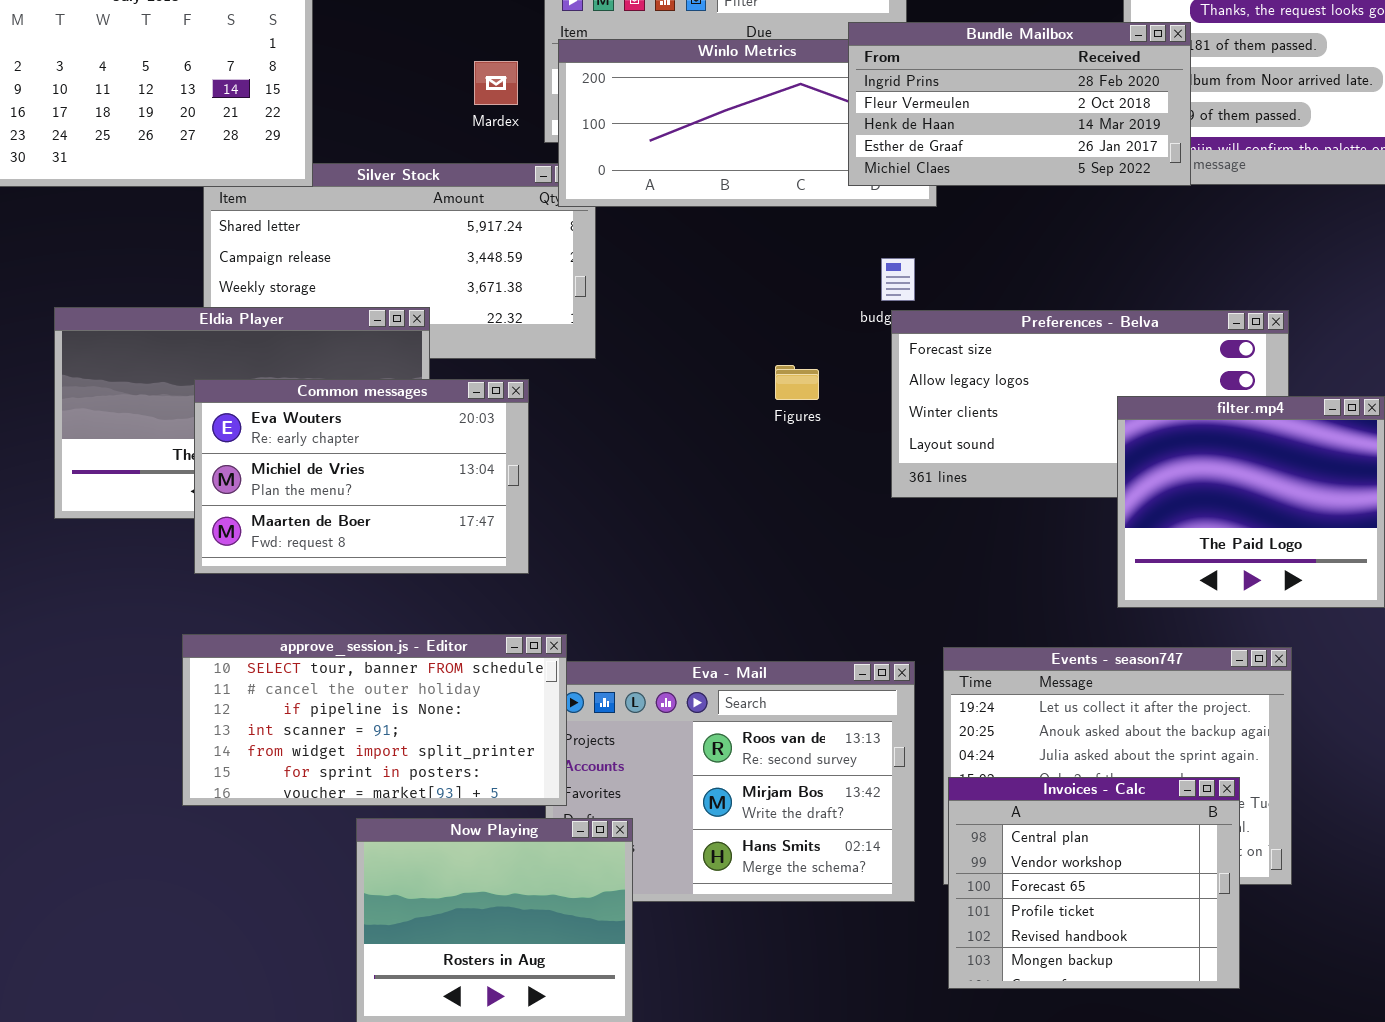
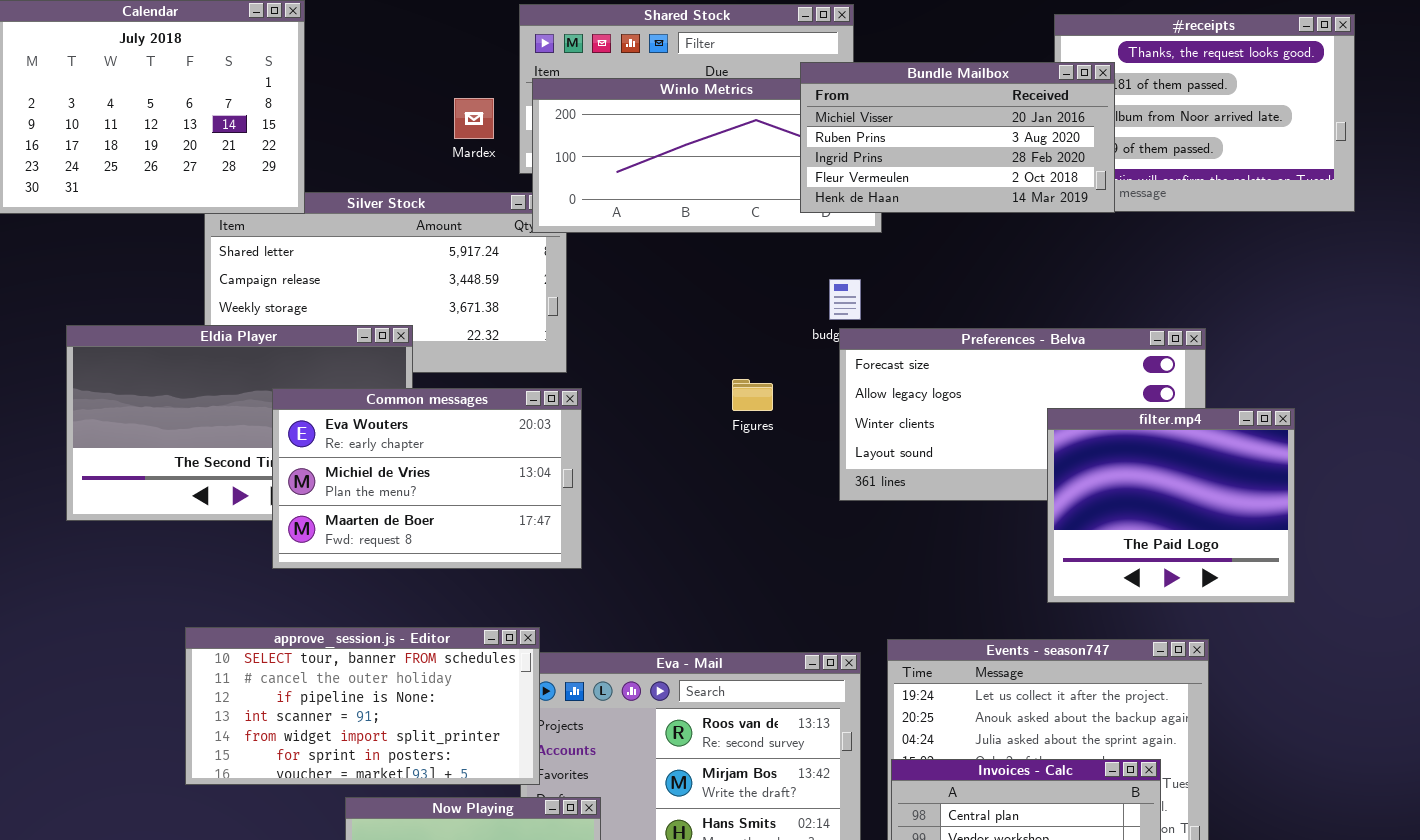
Bundle Mailbox: [848,22,1191,186] -> [800,62,1115,213], scrolled up 2 rows
Common messages: [194,379,529,574] -> [272,388,582,569], moved

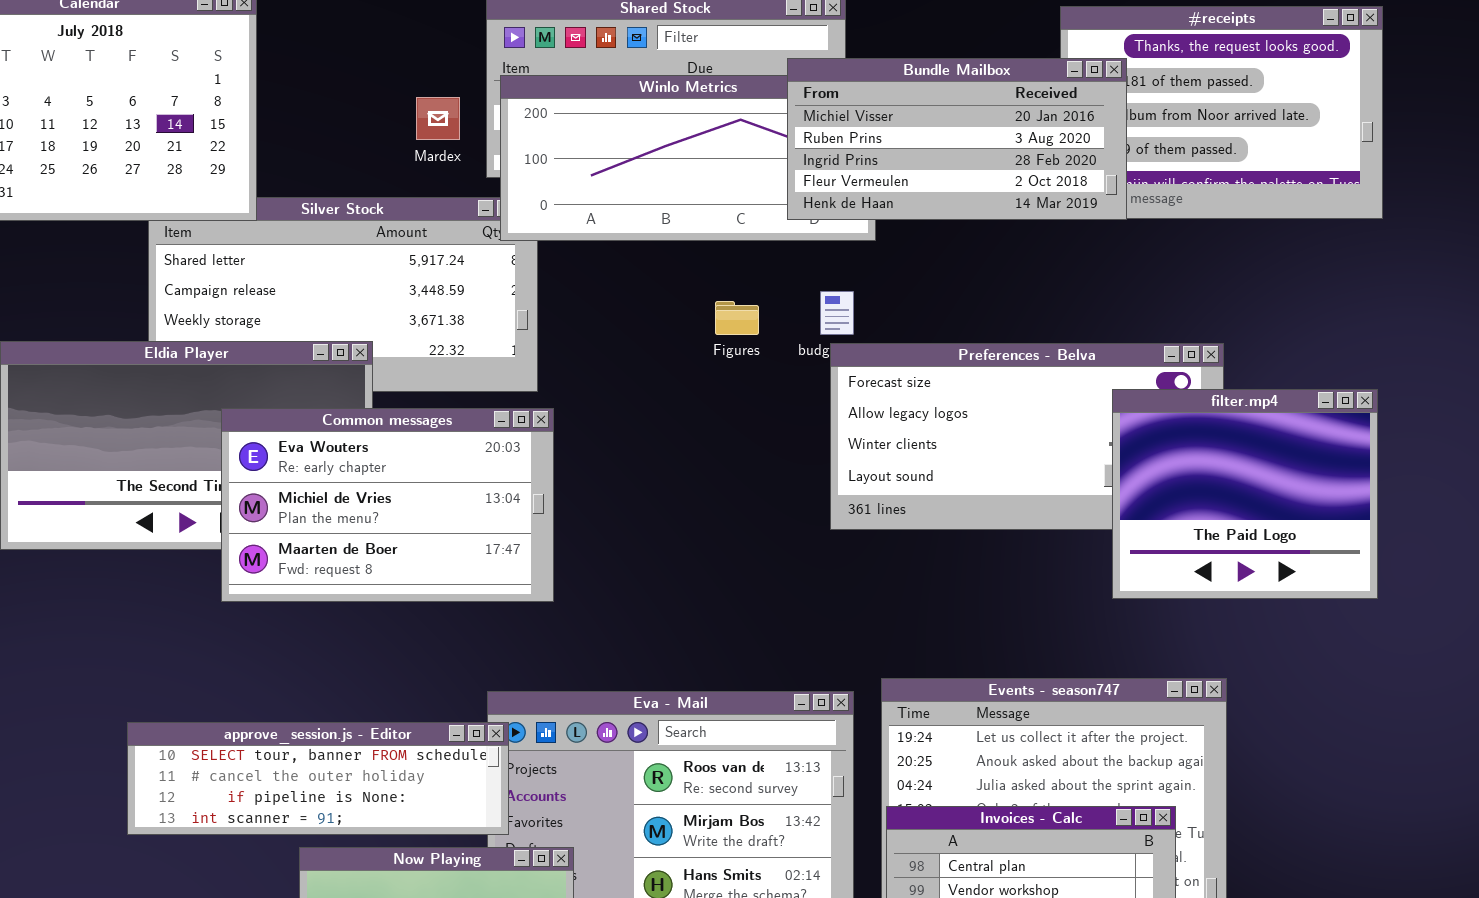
Figures: [732,379,773,411] -> [715,301,759,335], moved
filter.mp4: [1047,408,1295,603] -> [1112,389,1378,599], moved
approve_session.js - Editor: [185,627,540,785] -> [127,722,509,835], resized

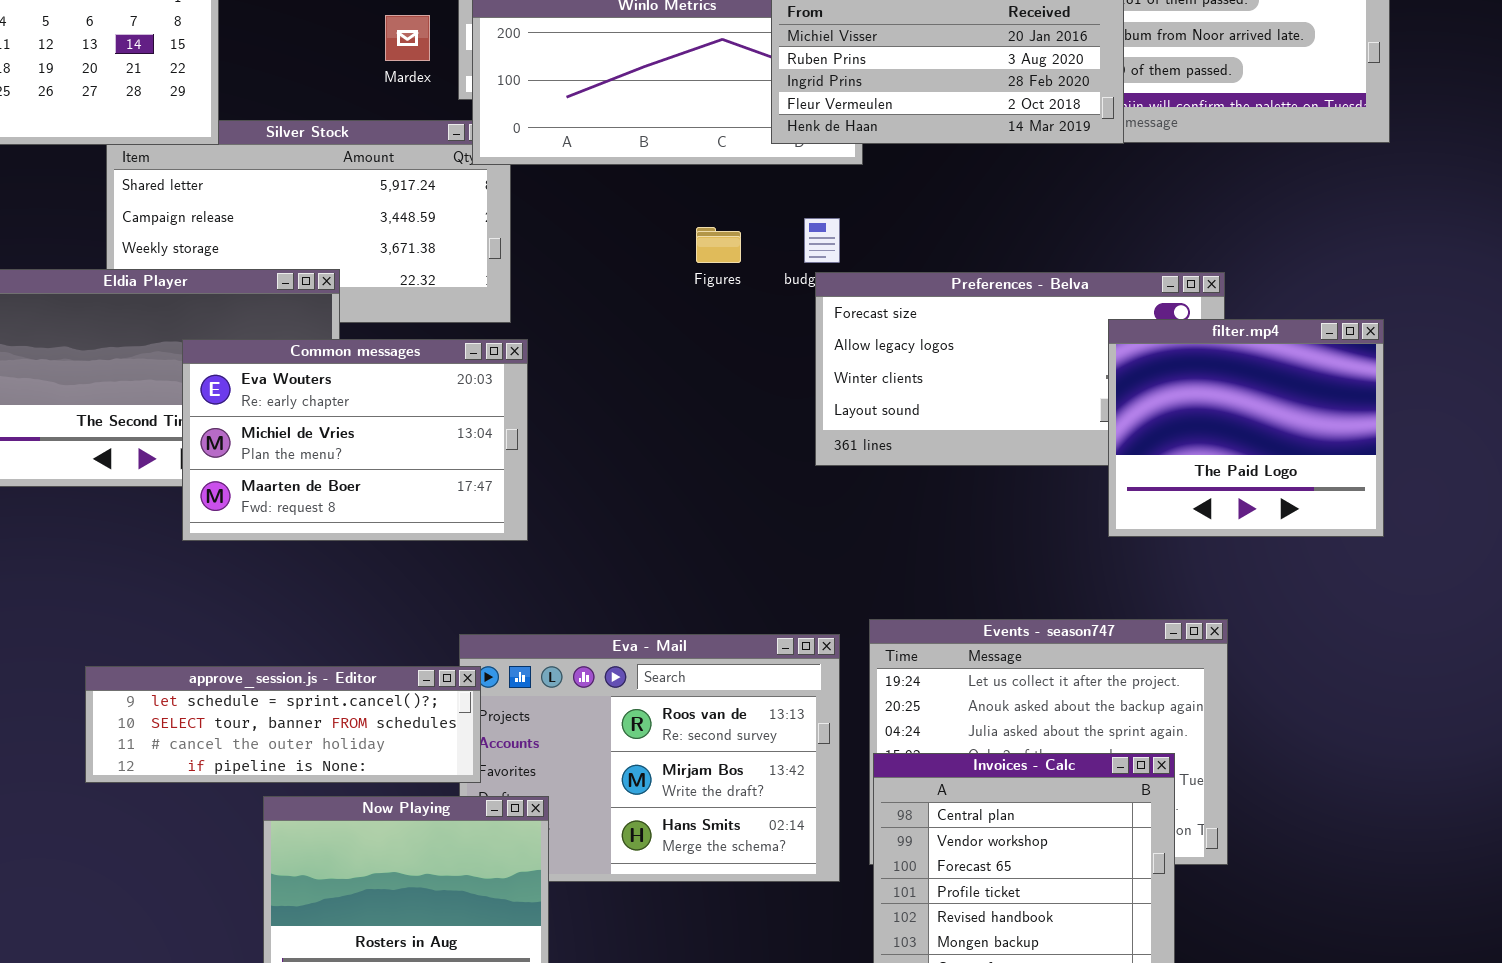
approve_session.js - Editor: [127,722,509,835] -> [85,666,481,783], scrolled up 1 row

